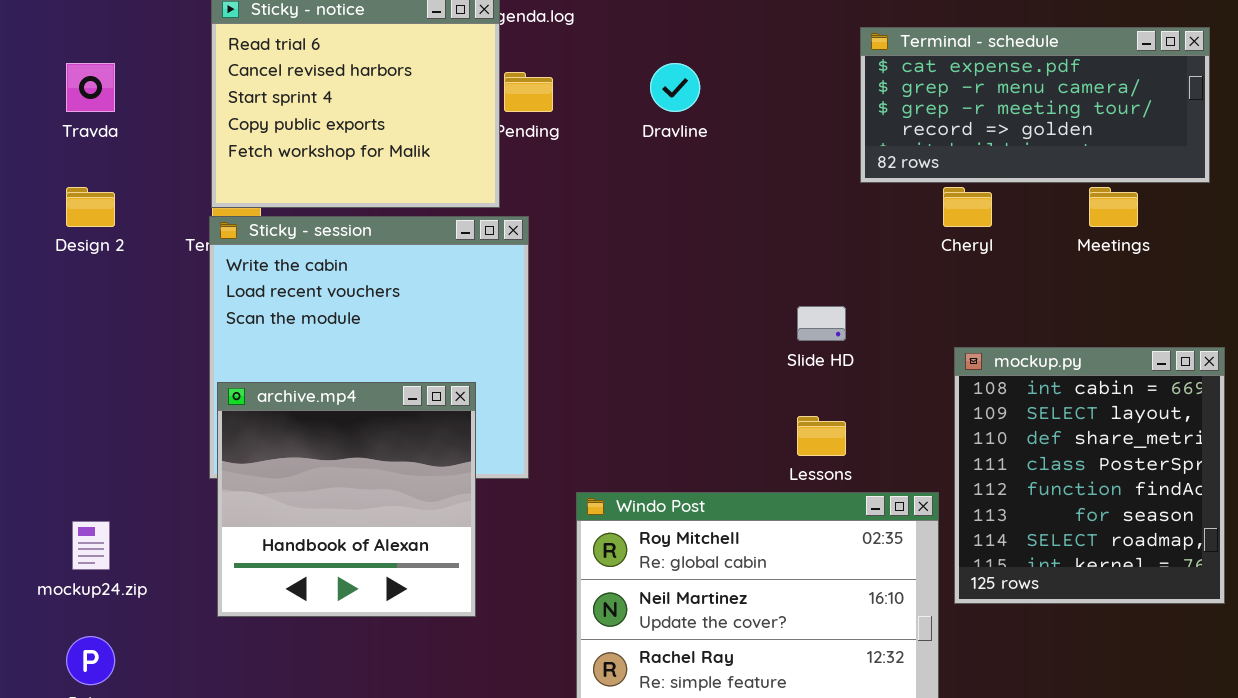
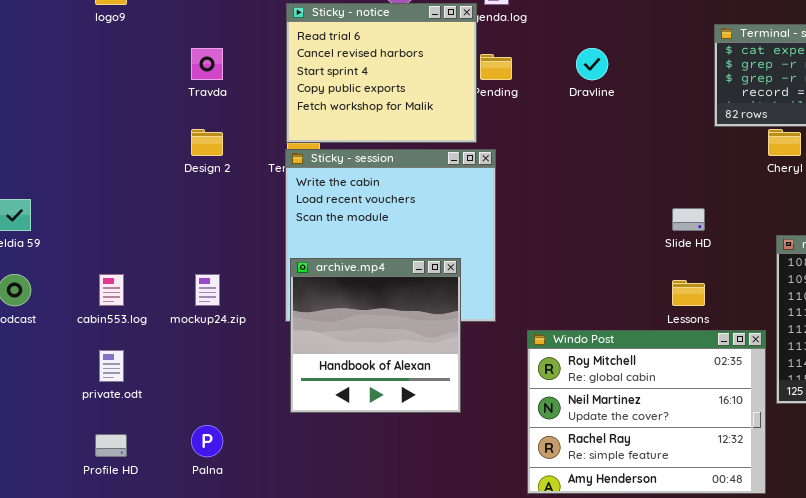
mockup24.zip: [72,521,110,570] -> [195,274,220,306], moved

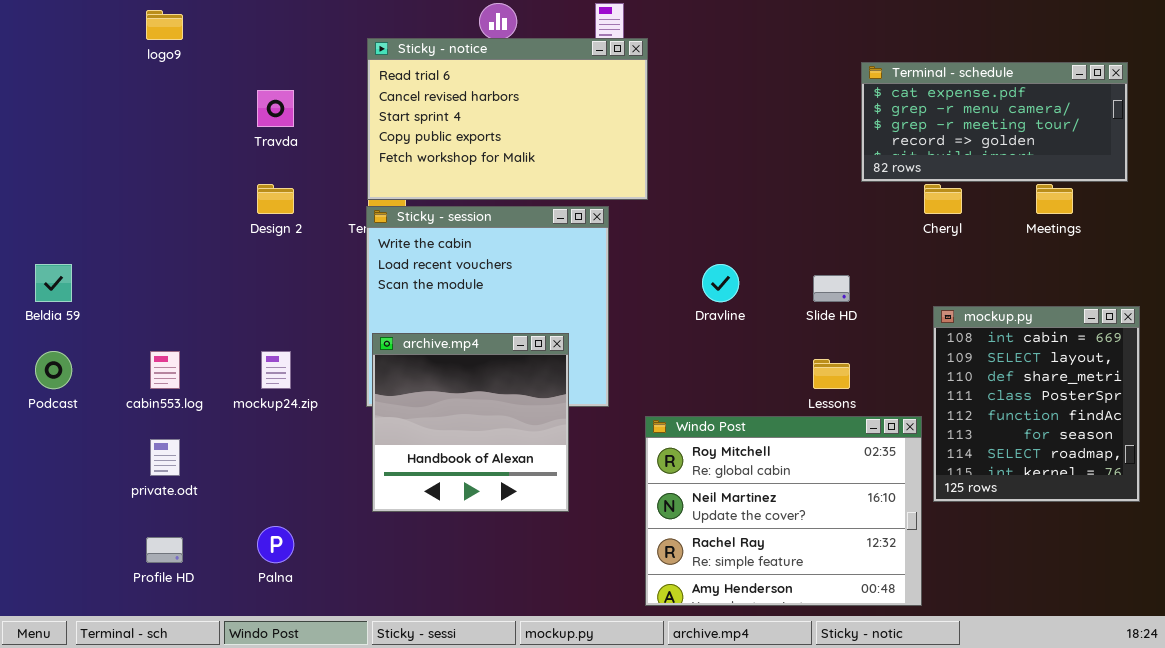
Sticky - notice: [286,3,477,143] -> [367,38,648,200], resized
Dravline: [576,48,608,80] -> [702,264,739,302], moved

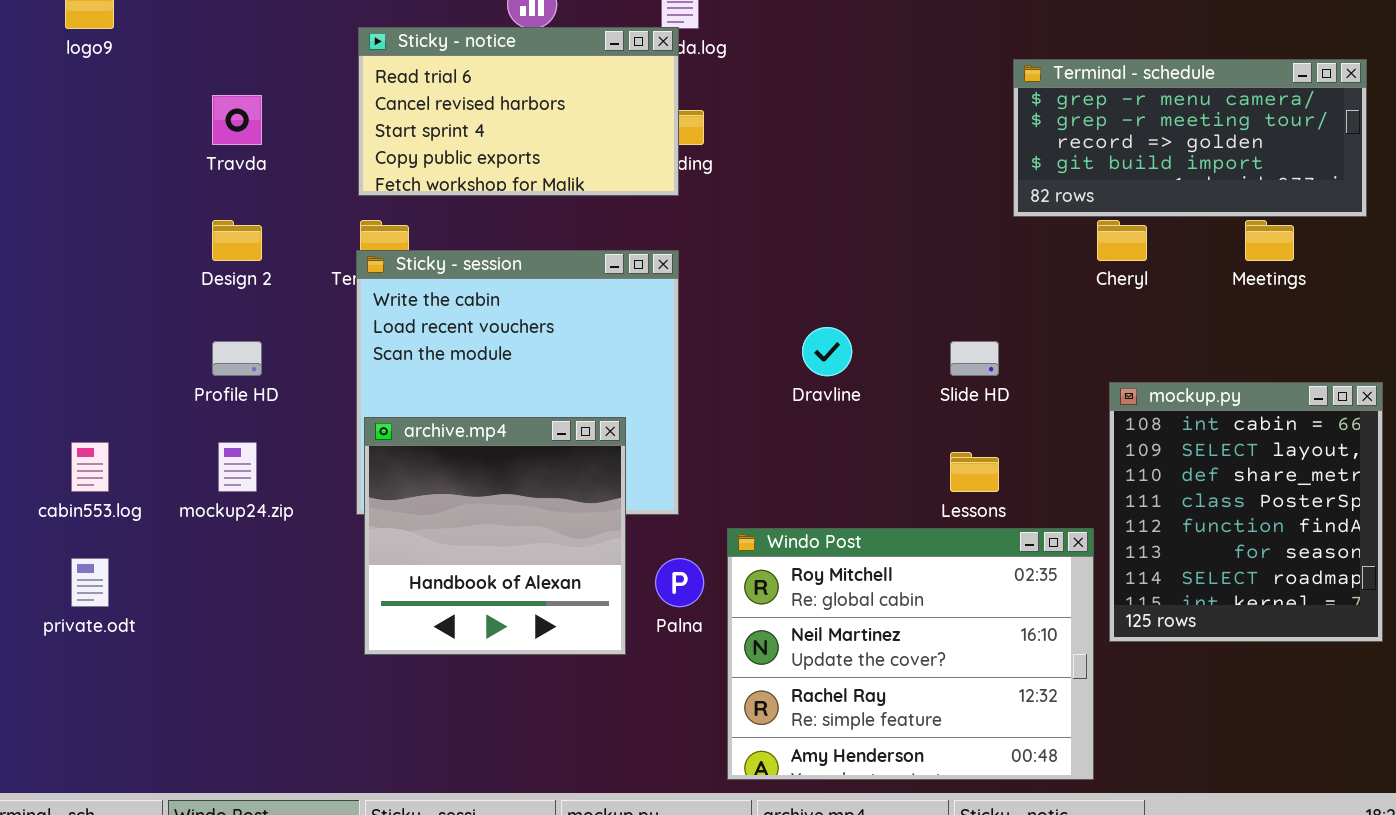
Sticky - notice: [367,38,648,200] -> [358,27,679,196], resized
Terminal - schedule: [861,62,1128,182] -> [1013,59,1367,217], scrolled down 1 row
Palna: [257,526,294,563] -> [655,558,704,607], moved
Profile HD: [146,537,183,563] -> [212,341,262,376], moved

